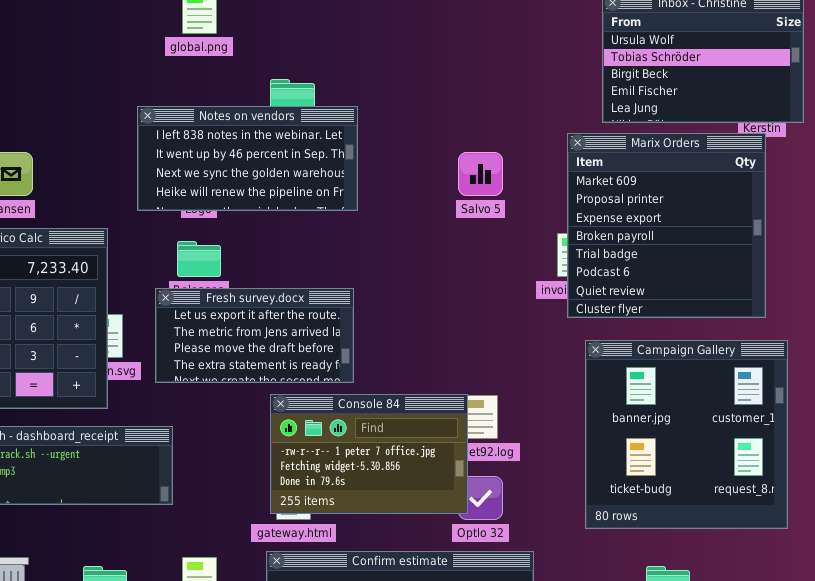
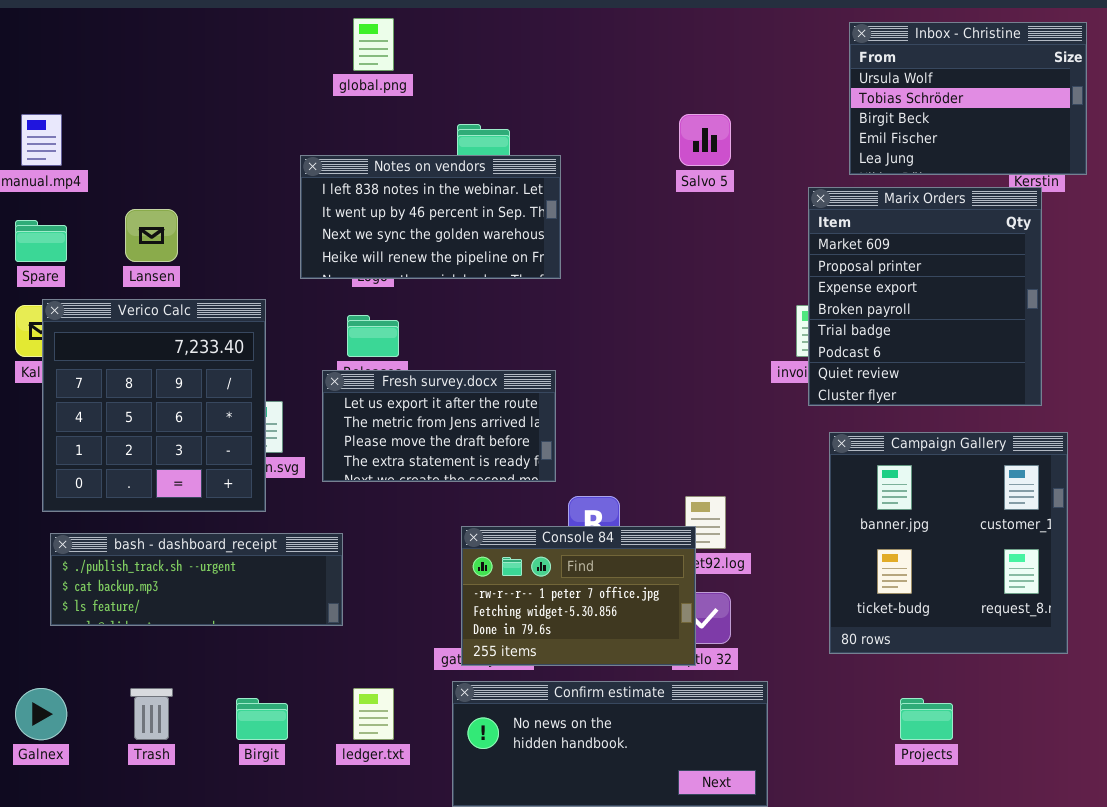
Salvo 5: [458,152,503,196] -> [679,114,731,166], moved
Console 84: [270,394,468,514] -> [461,526,696,666], moved

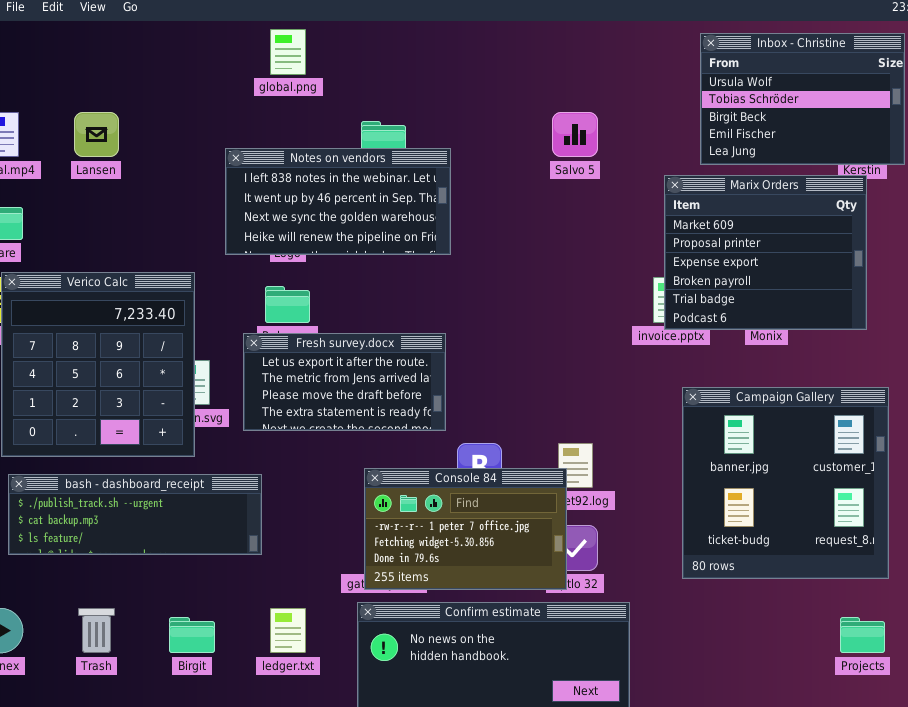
Marix Orders: [808,187,1042,406] -> [664,175,867,330], resized
Lansen: [125,209,178,262] -> [74,112,119,157], moved
Projects: [900,698,953,740] -> [840,617,885,653], moved

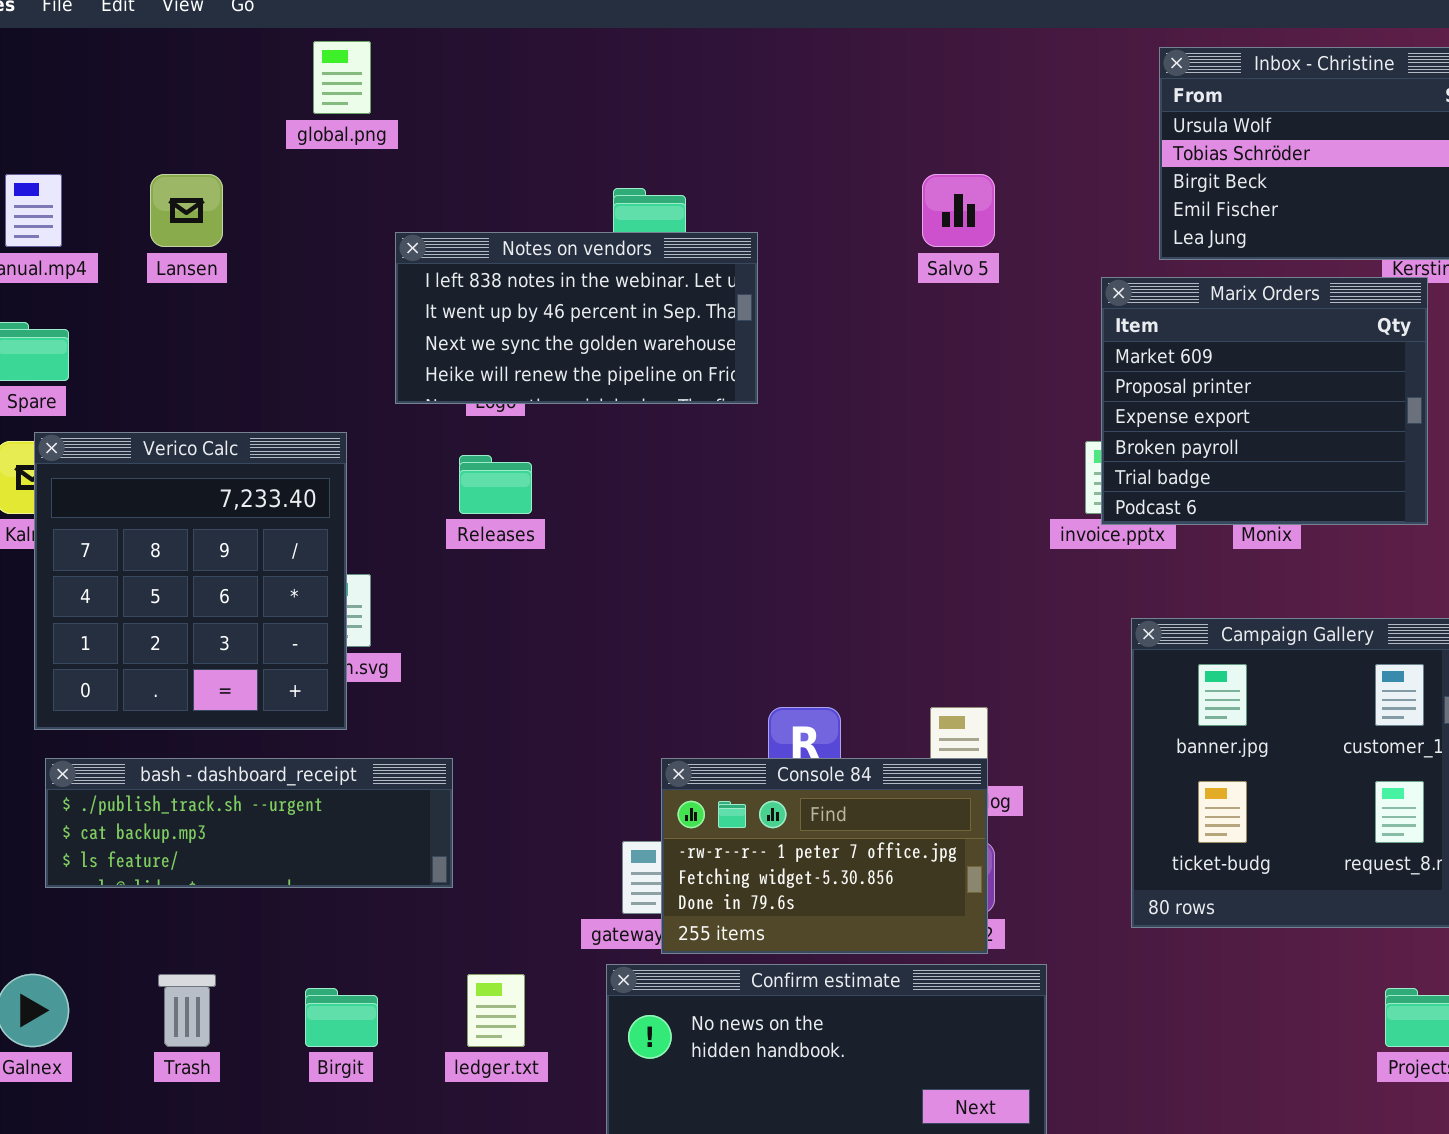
global.png: [270,29,306,75] -> [313,41,371,114], moved
Fresh survey.docx: [243,333,446,431] -> none, closed
Console 84: [364,468,567,590] -> [661,758,988,954], moved

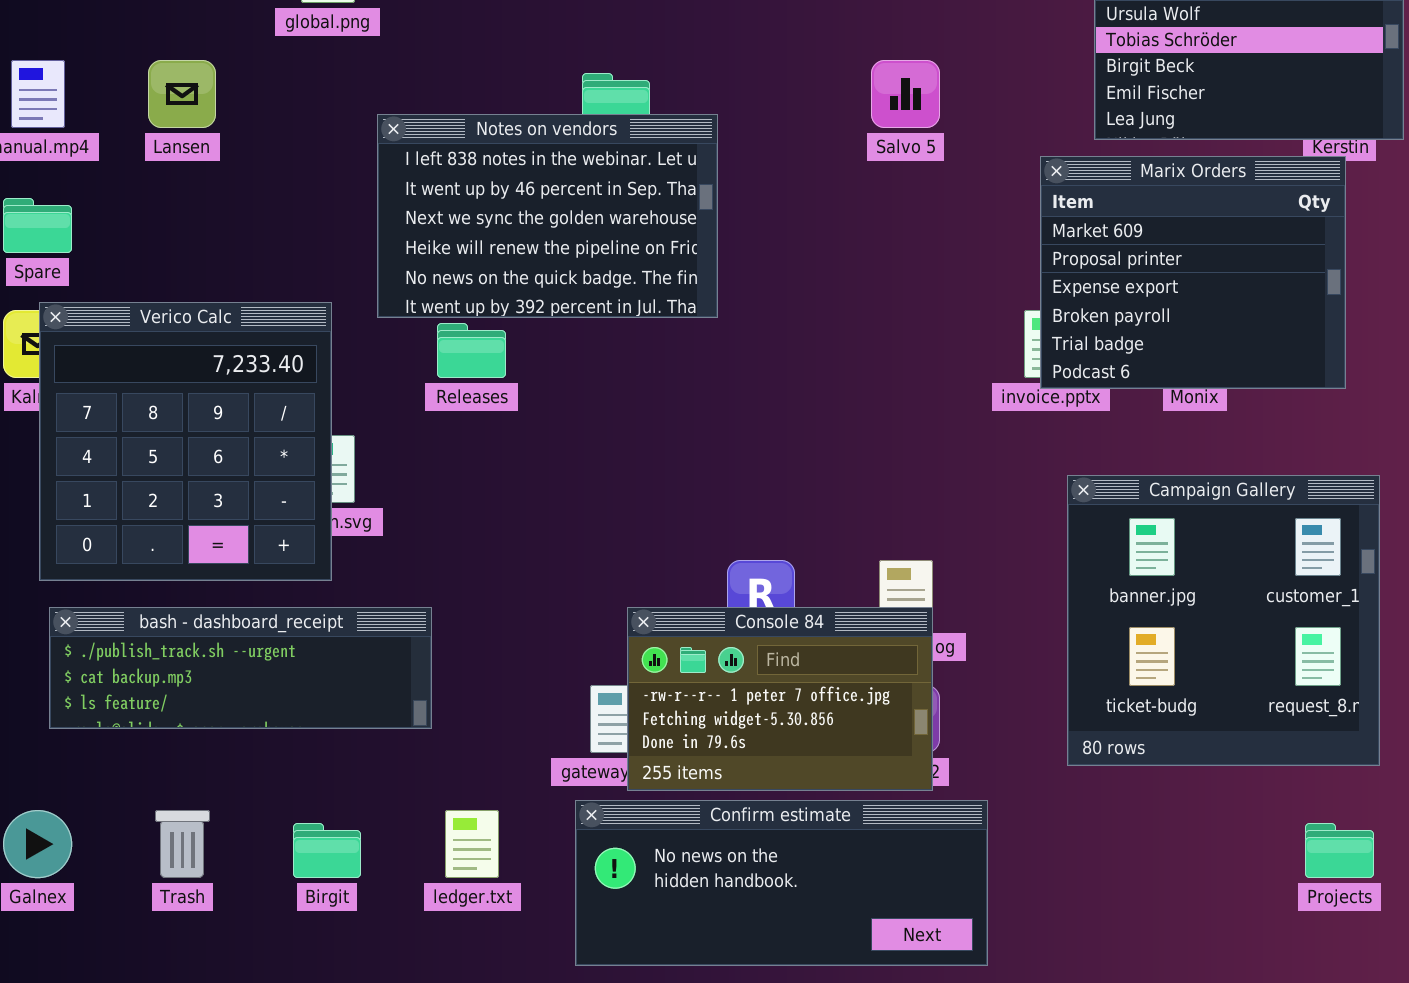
Notes on vendors: [395,232,758,404] -> [377,114,718,318], resized

